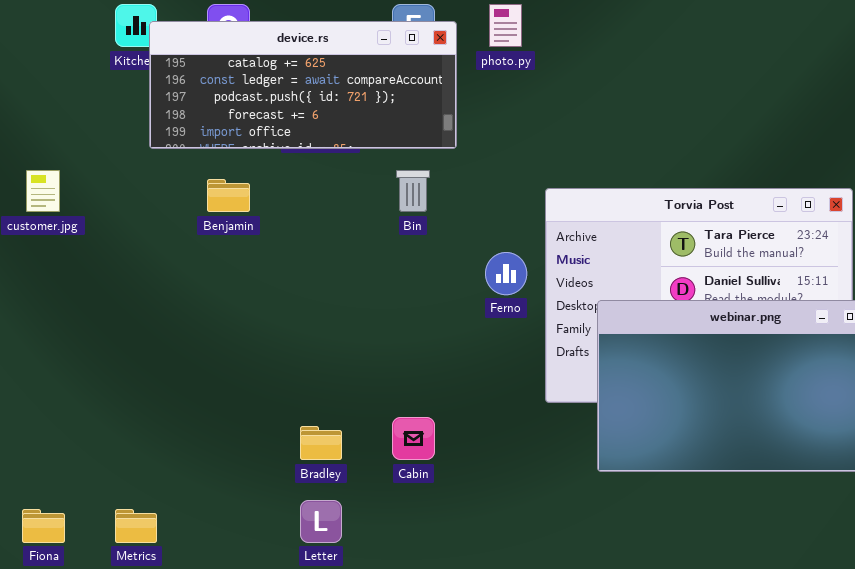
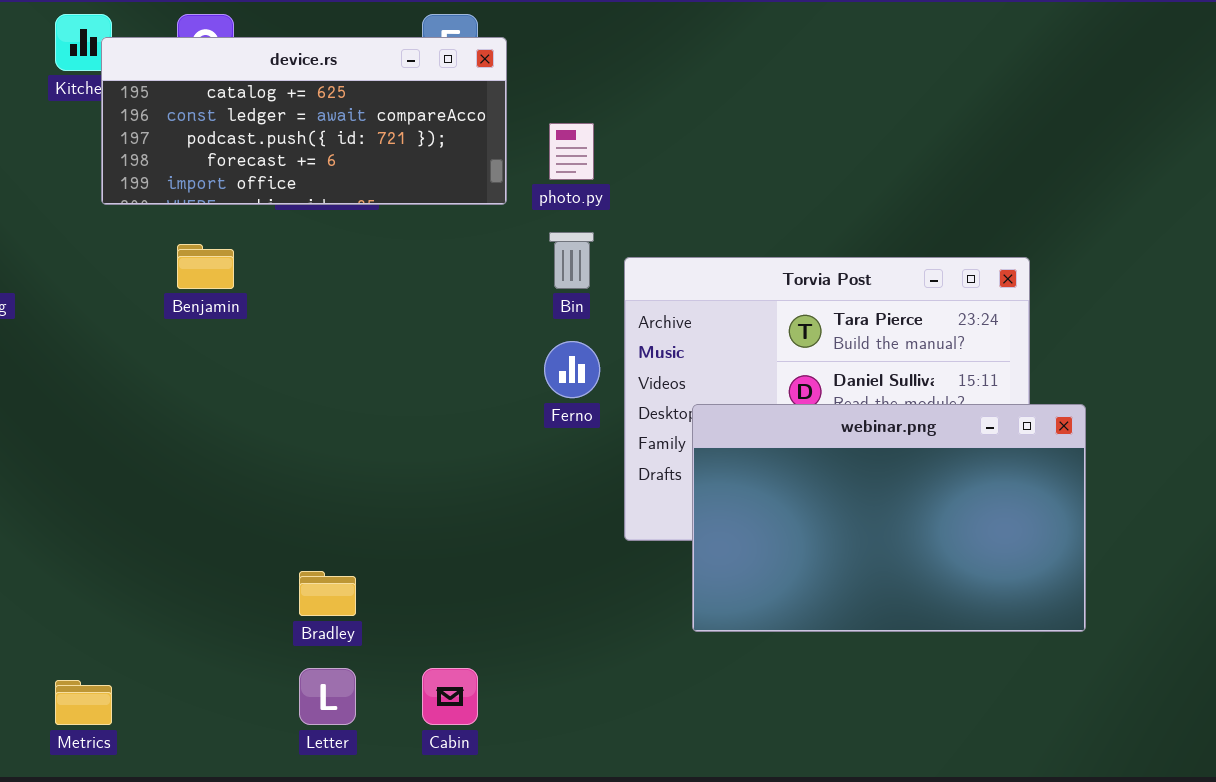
photo.py: [489,4,522,47] -> [549,123,594,180], moved
Bin: [396,170,430,212] -> [549,232,594,289], moved
Cabin: [392,417,435,460] -> [422,668,478,725], moved

